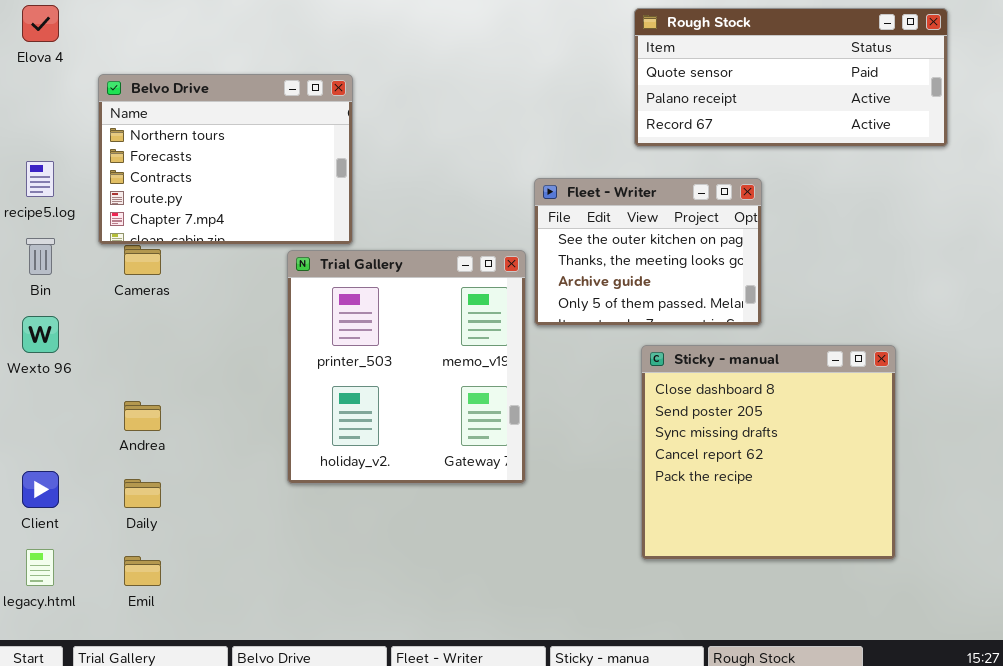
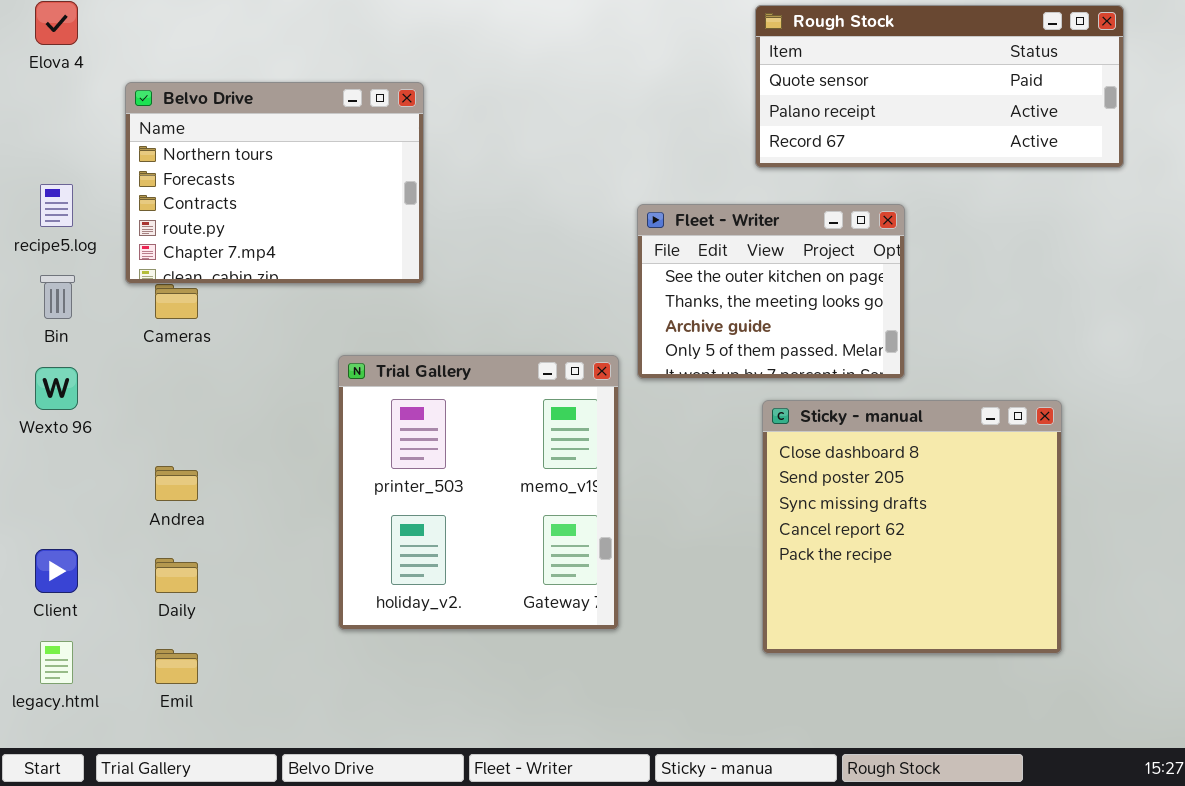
Trial Gallery: [287,250,526,484] -> [338,355,619,630], moved

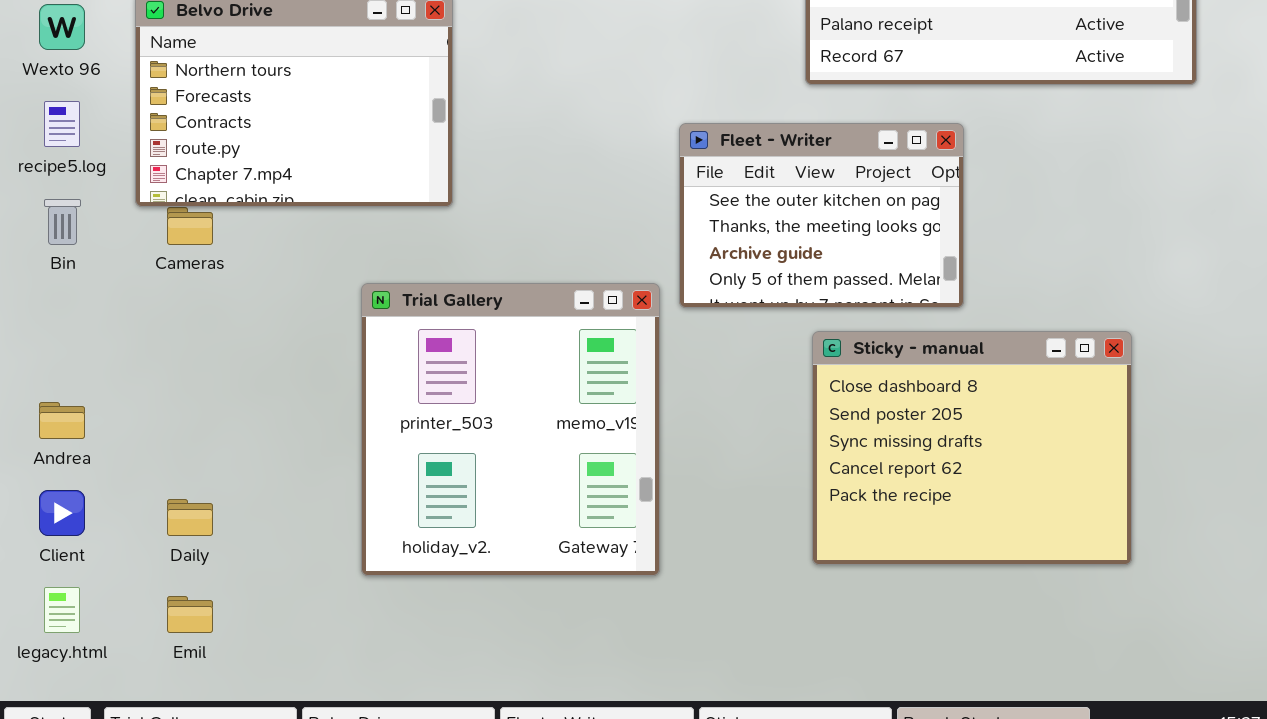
Wexto 96: [35,367,78,410] -> [39,4,85,50], moved
Sticky - manual: [762,400,1062,654] -> [812,331,1132,565], resized
Andrea: [155,466,198,501] -> [39,402,85,439], moved

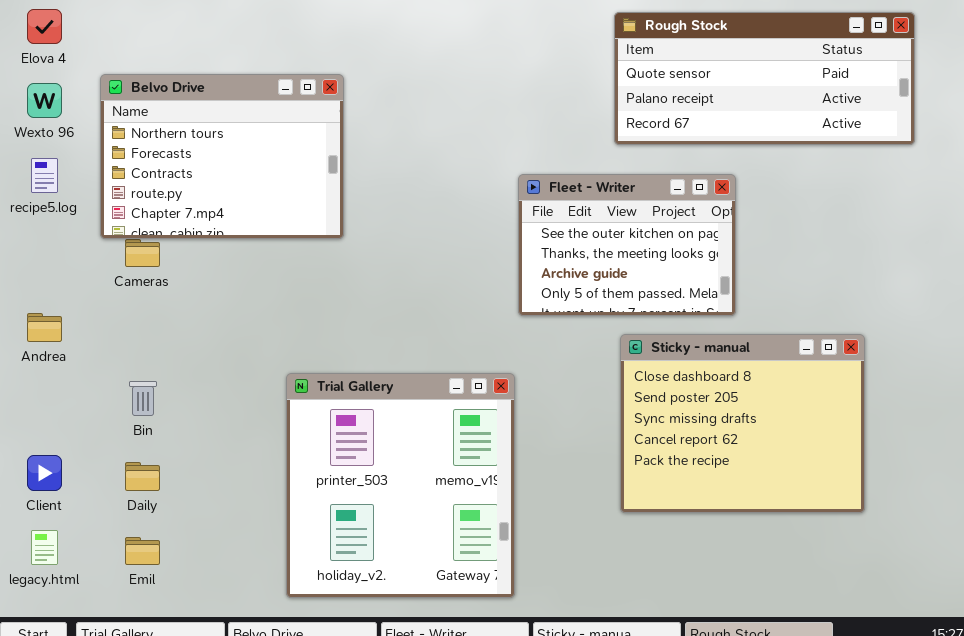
Bin: [44,199,81,245] -> [129,381,157,416], moved
Trial Gallery: [361,283,660,576] -> [286,373,515,598], moved
Andrea: [39,402,85,439] -> [27,313,62,342], moved

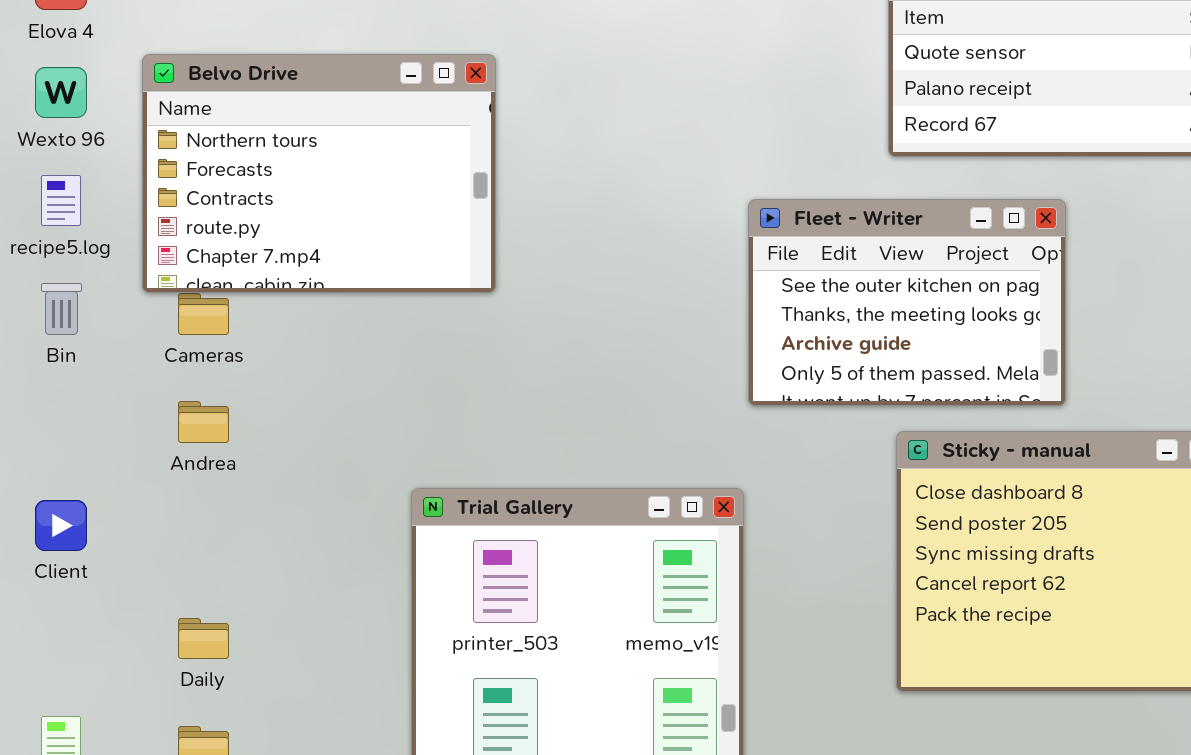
Andrea: [27,313,62,342] -> [178,401,229,443], moved
Bin: [129,381,157,416] -> [41,283,82,335], moved
Client: [27,455,62,491] -> [35,500,87,551], moved

